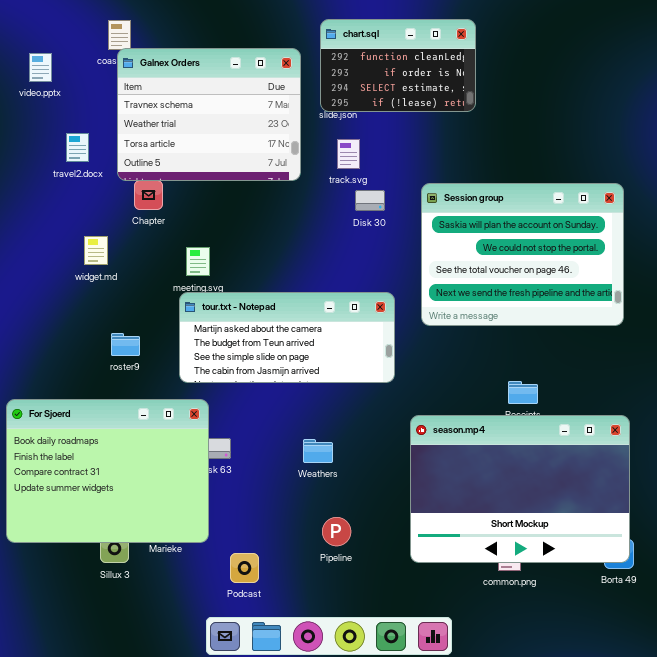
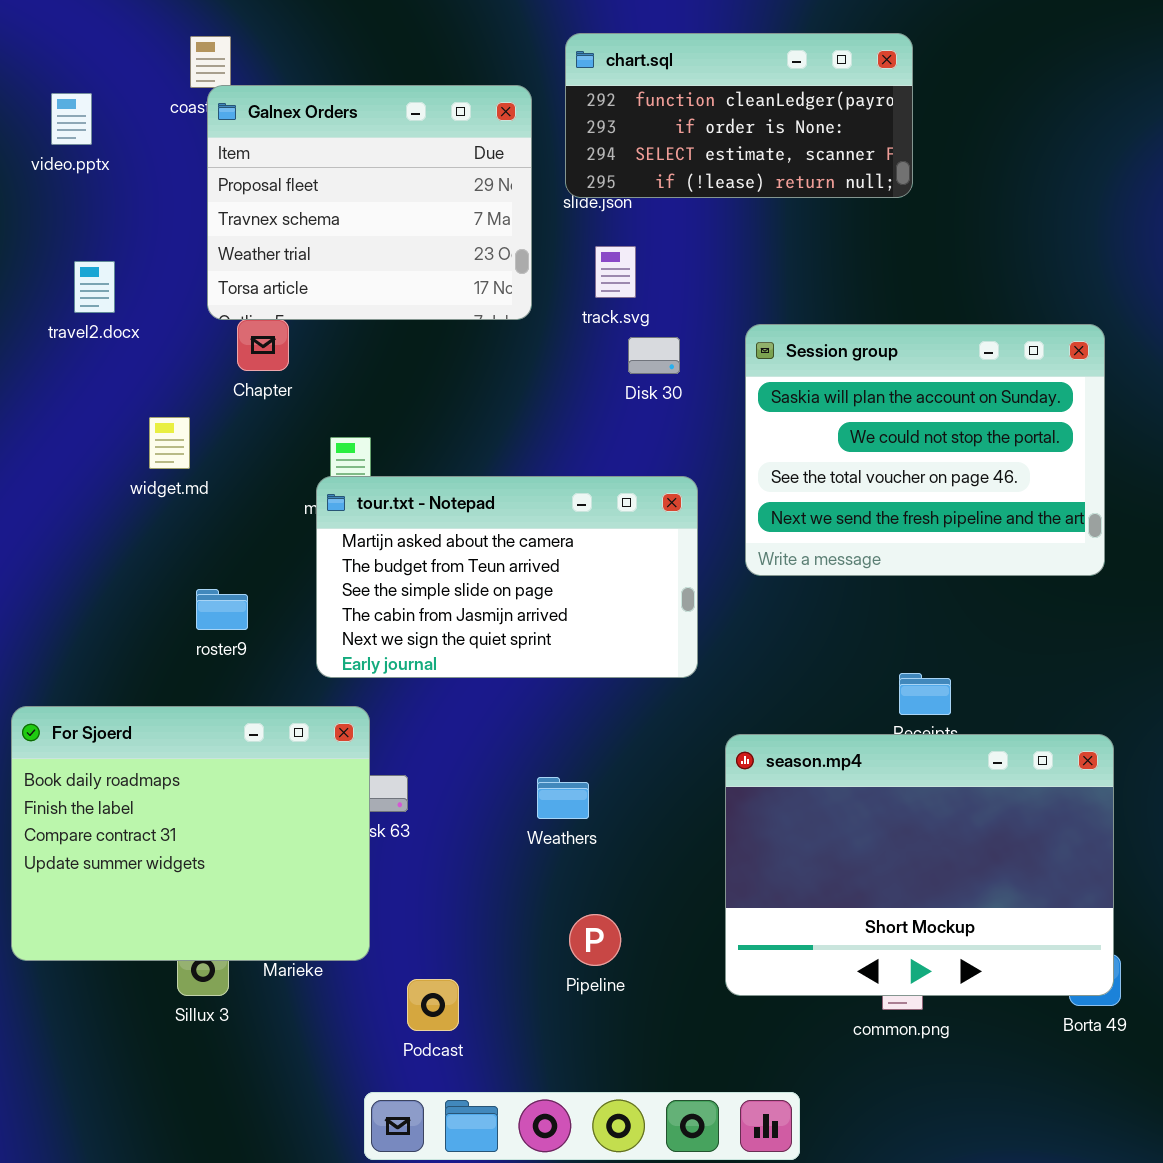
chart.sql: [320,19,476,112] -> [565,33,913,198], resized
Galnex Orders: [117,48,301,181] -> [207,85,532,320], scrolled up 1 row
travel2.docx: [66,133,89,162] -> [74,261,115,313], moved
tour.txt - Notepad: [179,292,395,383] -> [316,476,698,678], resized

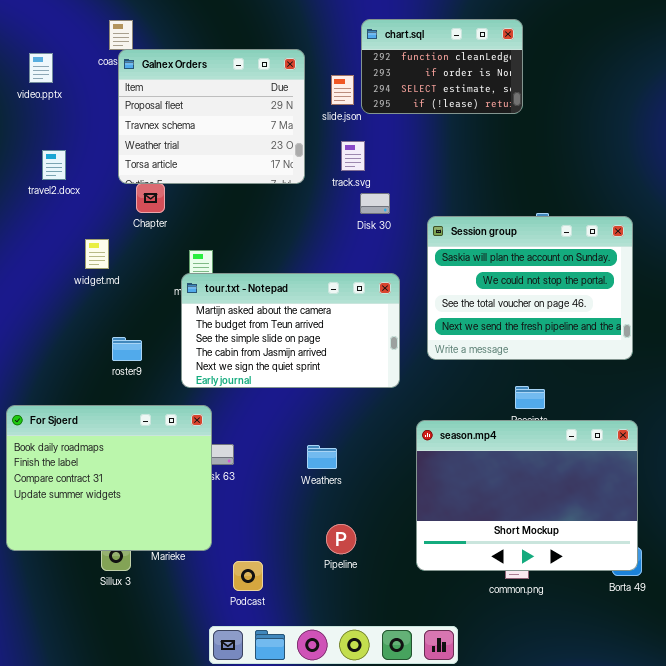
chart.sql: [565,33,913,198] -> [361,19,523,114], resized
Session group: [745,324,1105,576] -> [427,216,633,360], moved

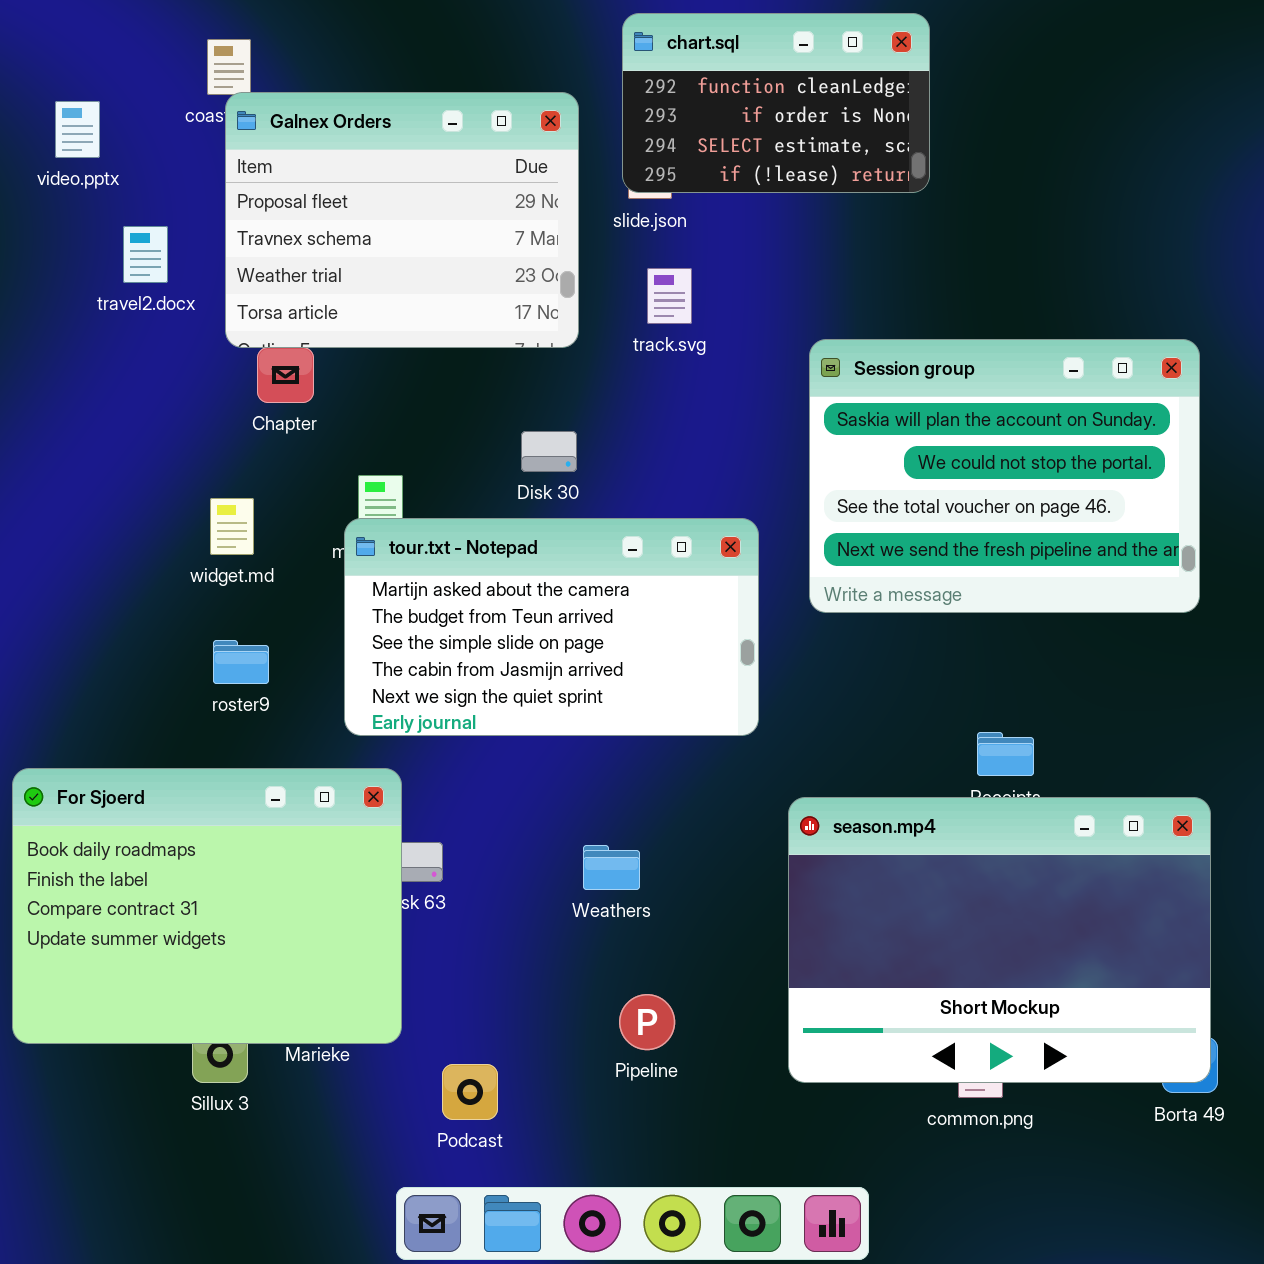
chart.sql: [361,19,523,114] -> [622,13,930,193], moved
travel2.docx: [42,150,66,180] -> [123,226,168,283], moved
Disk 30: [360,193,390,214] -> [521,431,577,472], moved
Session group: [427,216,633,360] -> [809,339,1200,613], moved
widget.md: [85,239,109,269] -> [210,498,254,555], moved

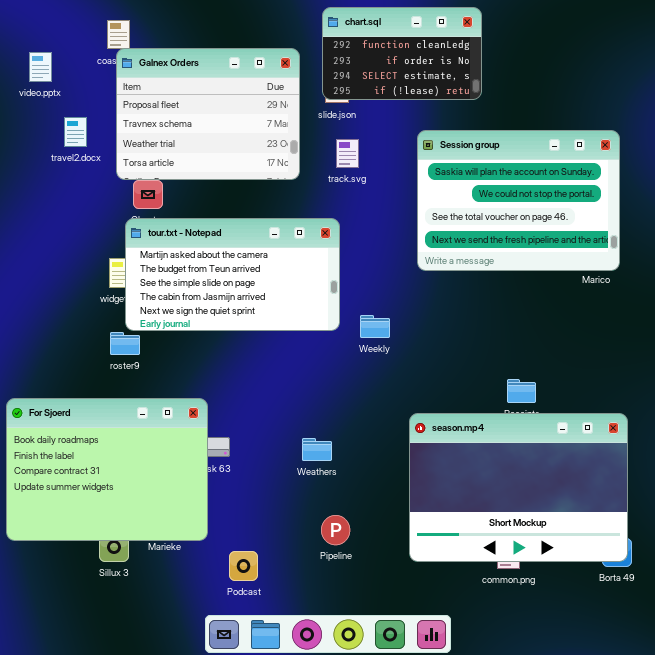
Session group: [809,339,1200,613] -> [417,130,620,271], moved
tour.txt - Notepad: [344,518,759,736] -> [125,218,340,331], moved

